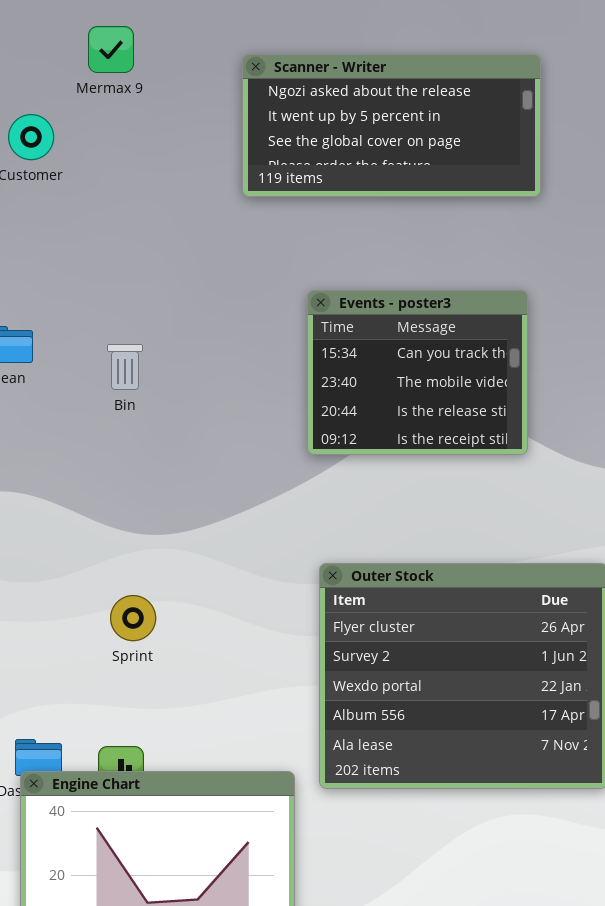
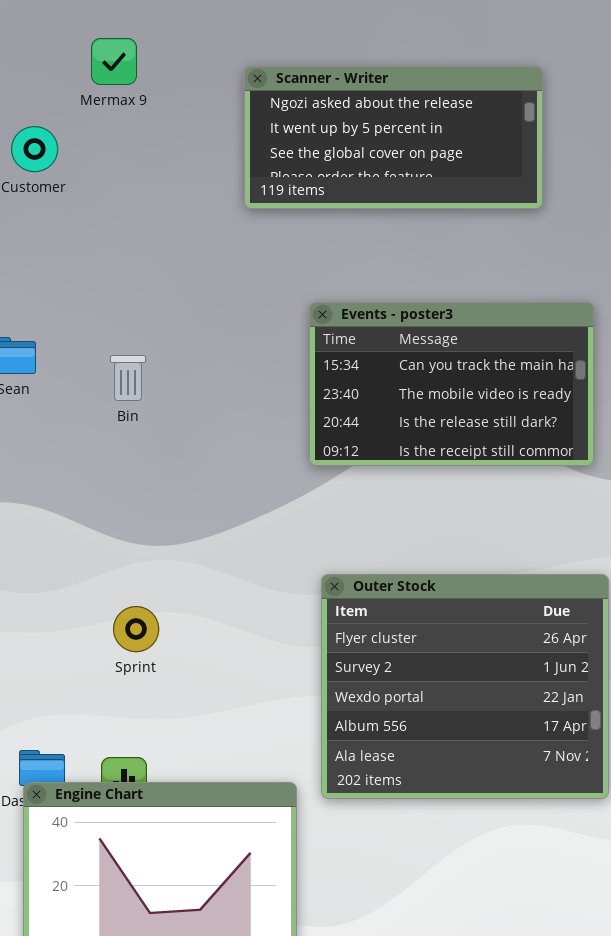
Events - poster3: [307,290,528,455] -> [309,302,594,466], resized

